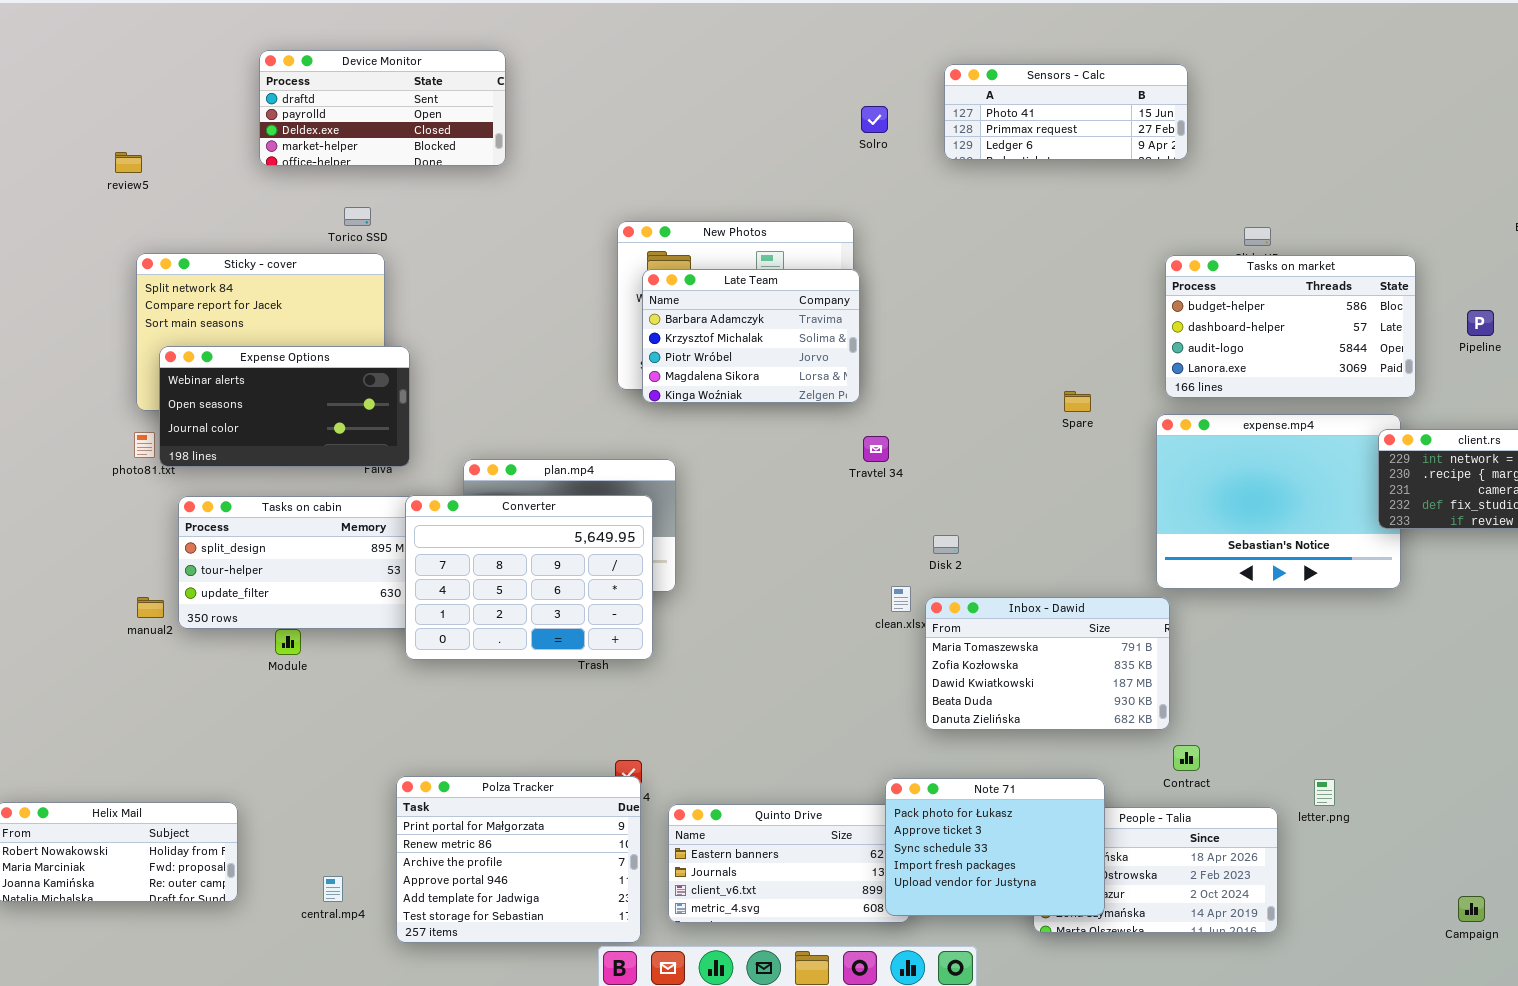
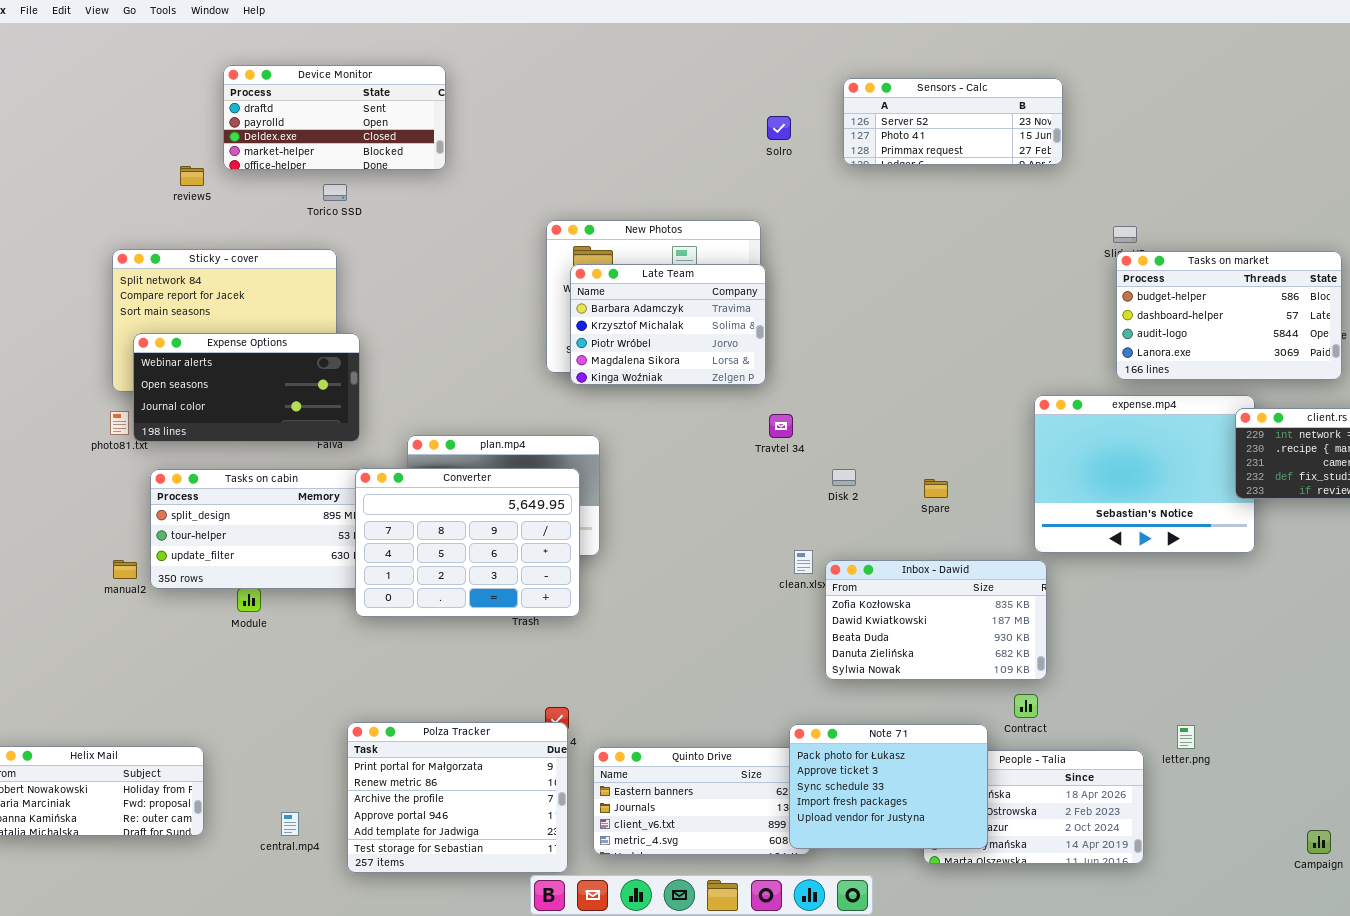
Sensors - Calc: [944,64,1188,160] -> [843,78,1063,165], scrolled up 1 row
review5: [115,152,142,173] -> [180,166,204,186], moved
Torico SSD: [344,207,371,226] -> [323,184,347,201], moved
Tasks on market: [1165,255,1416,398] -> [1116,251,1342,380], moved
Spare: [1064,391,1091,412] -> [924,479,948,498], moved
Disk 2: [933,535,959,554] -> [832,469,856,486], moved
Inbox - Dawid: [925,597,1170,730] -> [825,560,1047,680], scrolled down 1 row
Contract: [1173,745,1200,771] -> [1014,694,1038,718], moved

